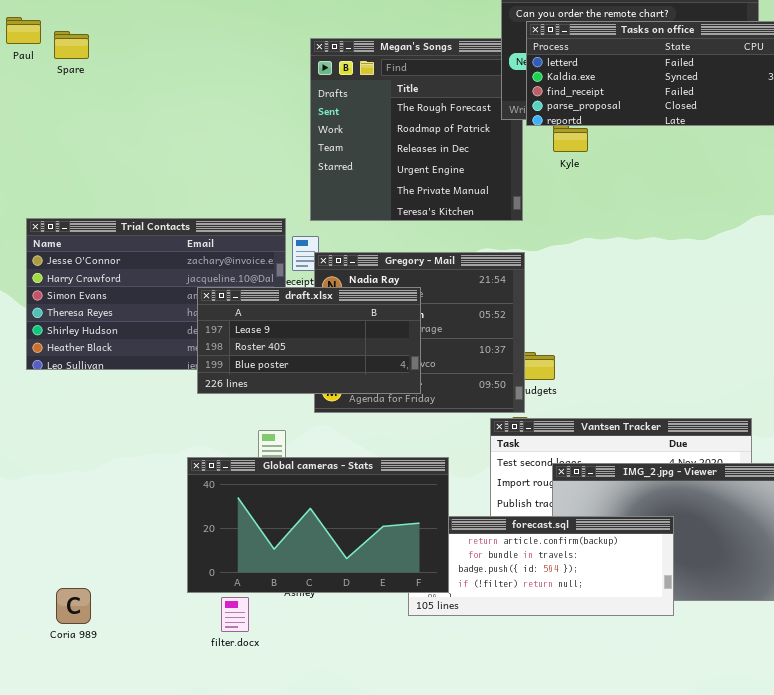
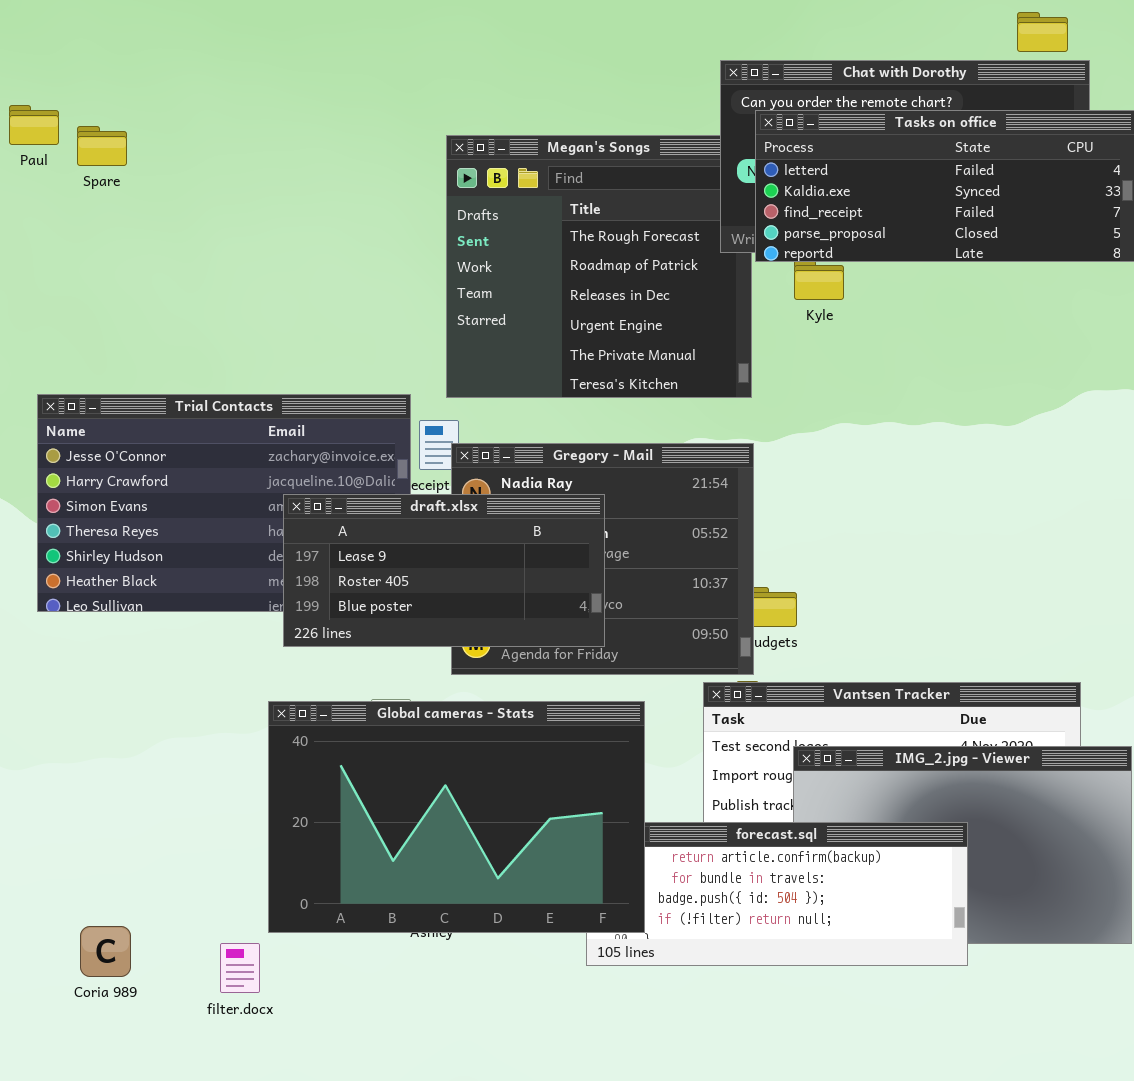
Global cameras - Stats: [187,457,449,593] -> [268,701,645,933], resized
filter.docx: [221,597,249,632] -> [220,943,260,993], moved

